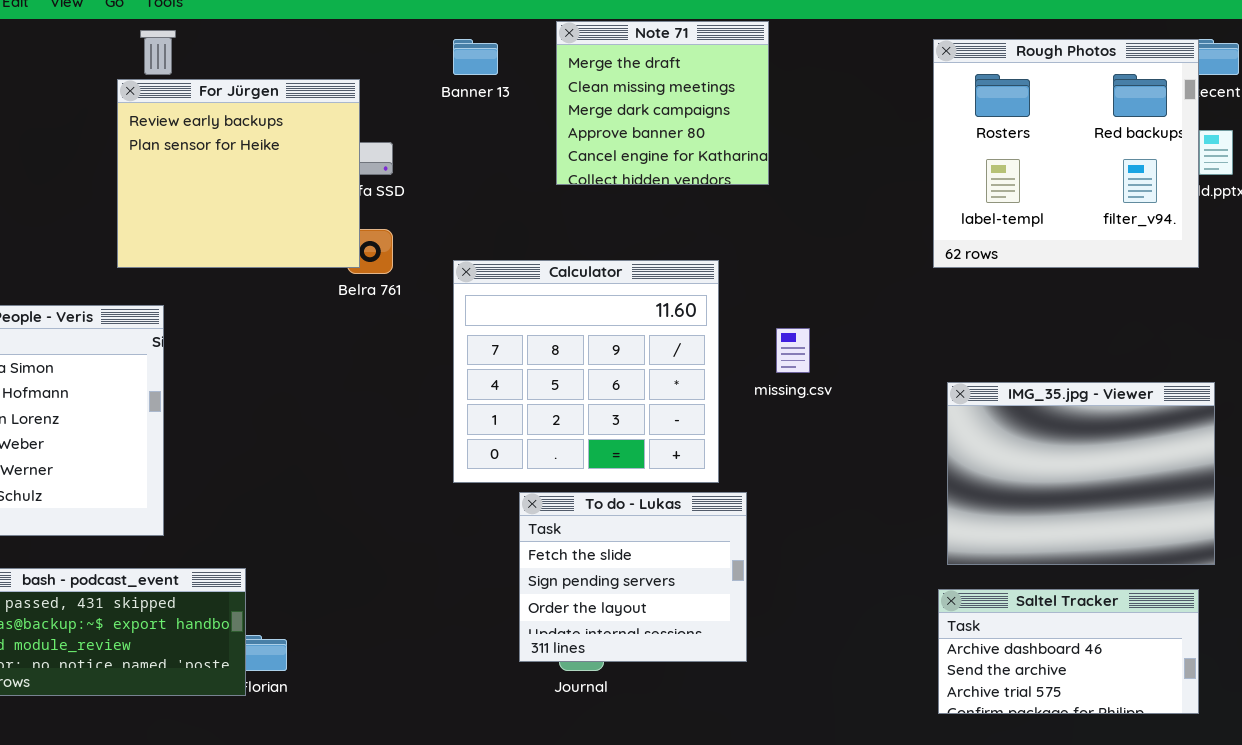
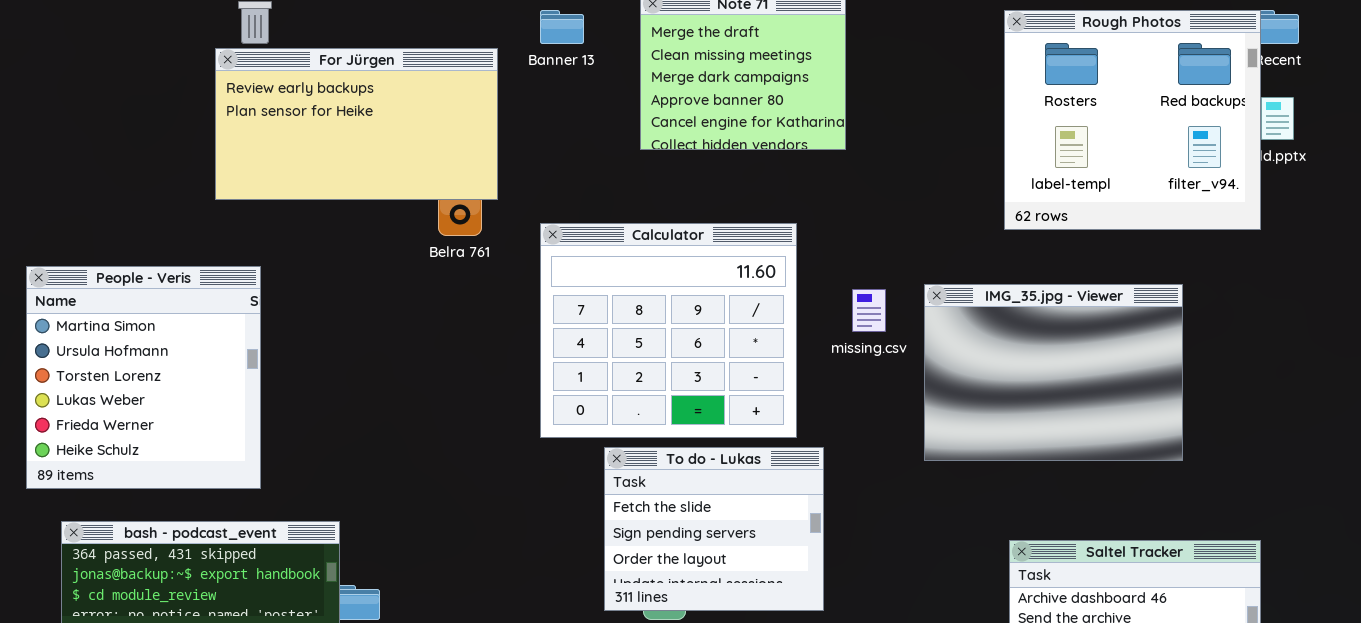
For Jürgen: [117,79,360,268] -> [215,48,498,200], resized
IMG_35.jpg - Viewer: [947,382,1215,565] -> [924,284,1183,461], moved

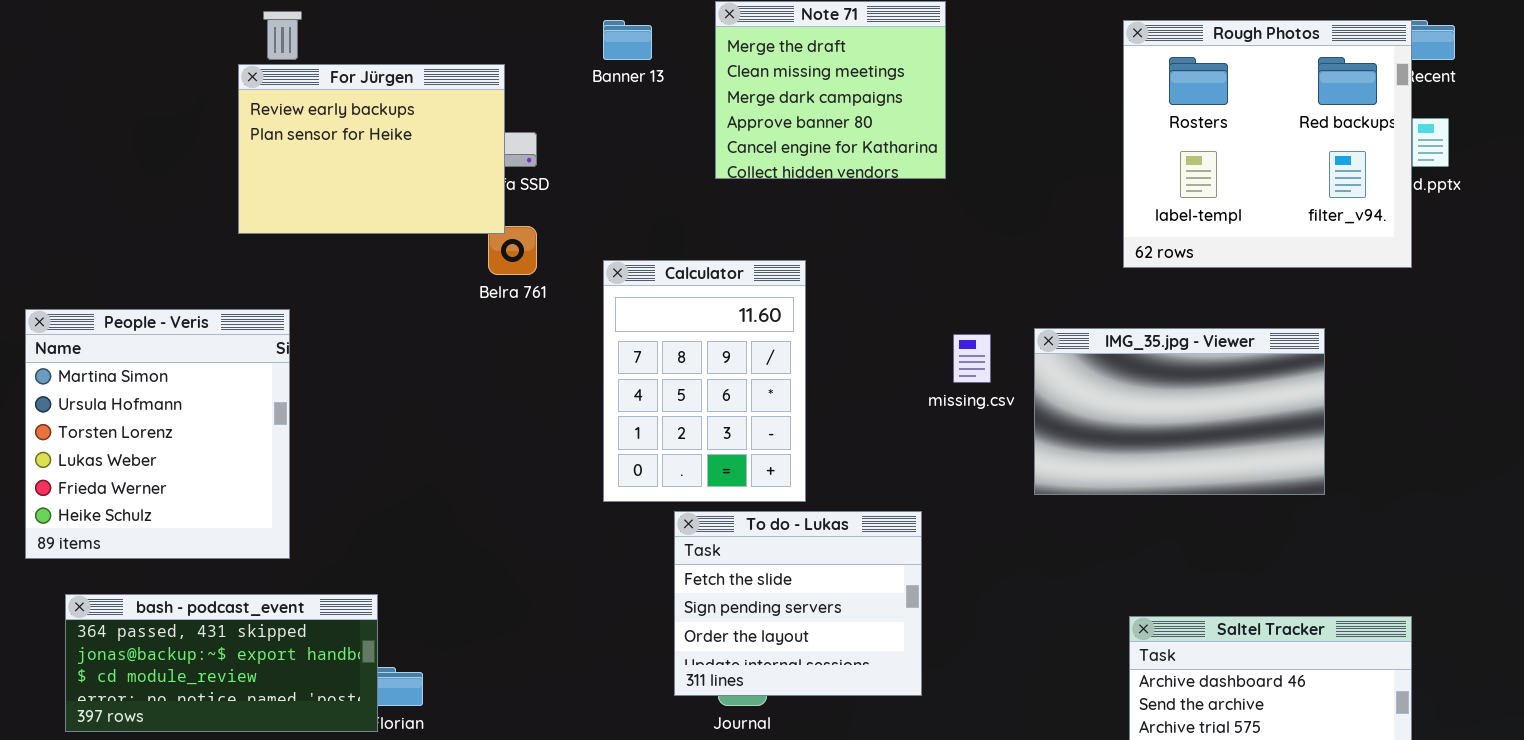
For Jürgen: [215,48,498,200] -> [238,64,505,234], resized
Calculator: [540,223,797,438] -> [603,260,806,502], resized
IMG_35.jpg - Viewer: [924,284,1183,461] -> [1034,328,1325,495], resized

